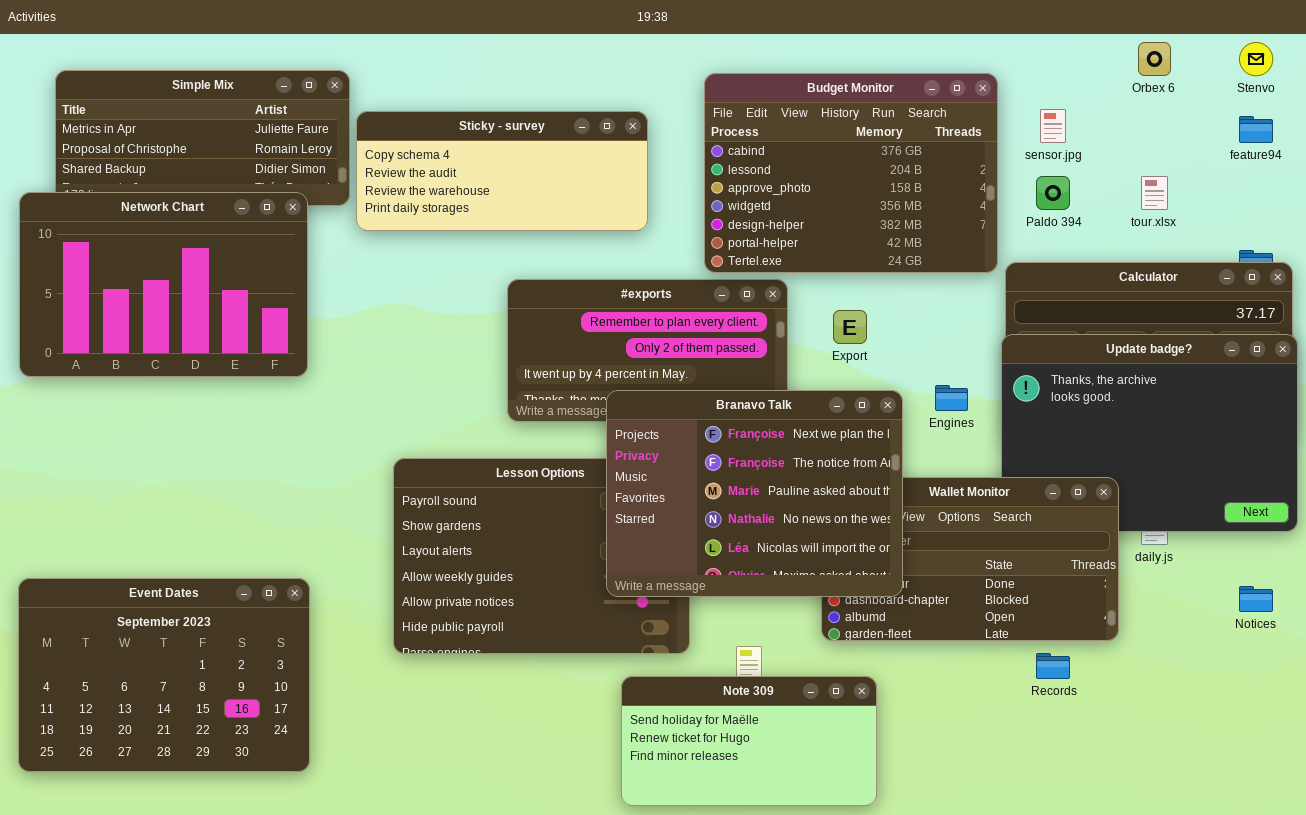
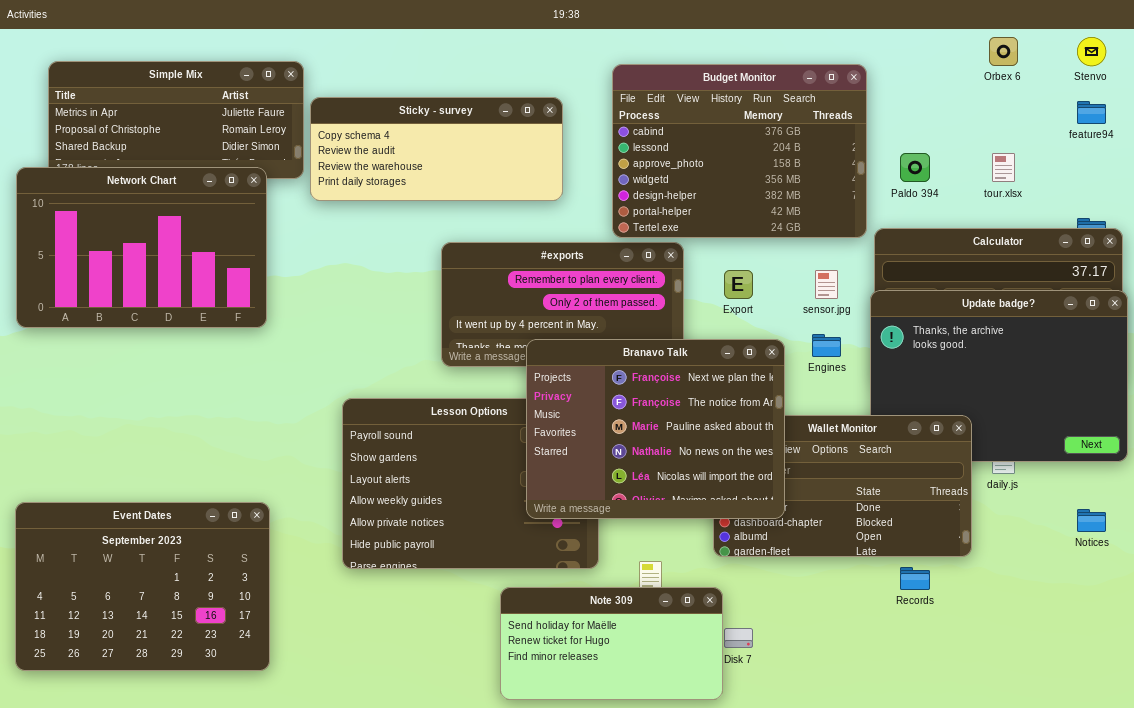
sensor.jpg: [1040,109,1066,143] -> [815,270,838,299], moved
Note 309: [621,676,877,806] -> [500,587,723,700], moved

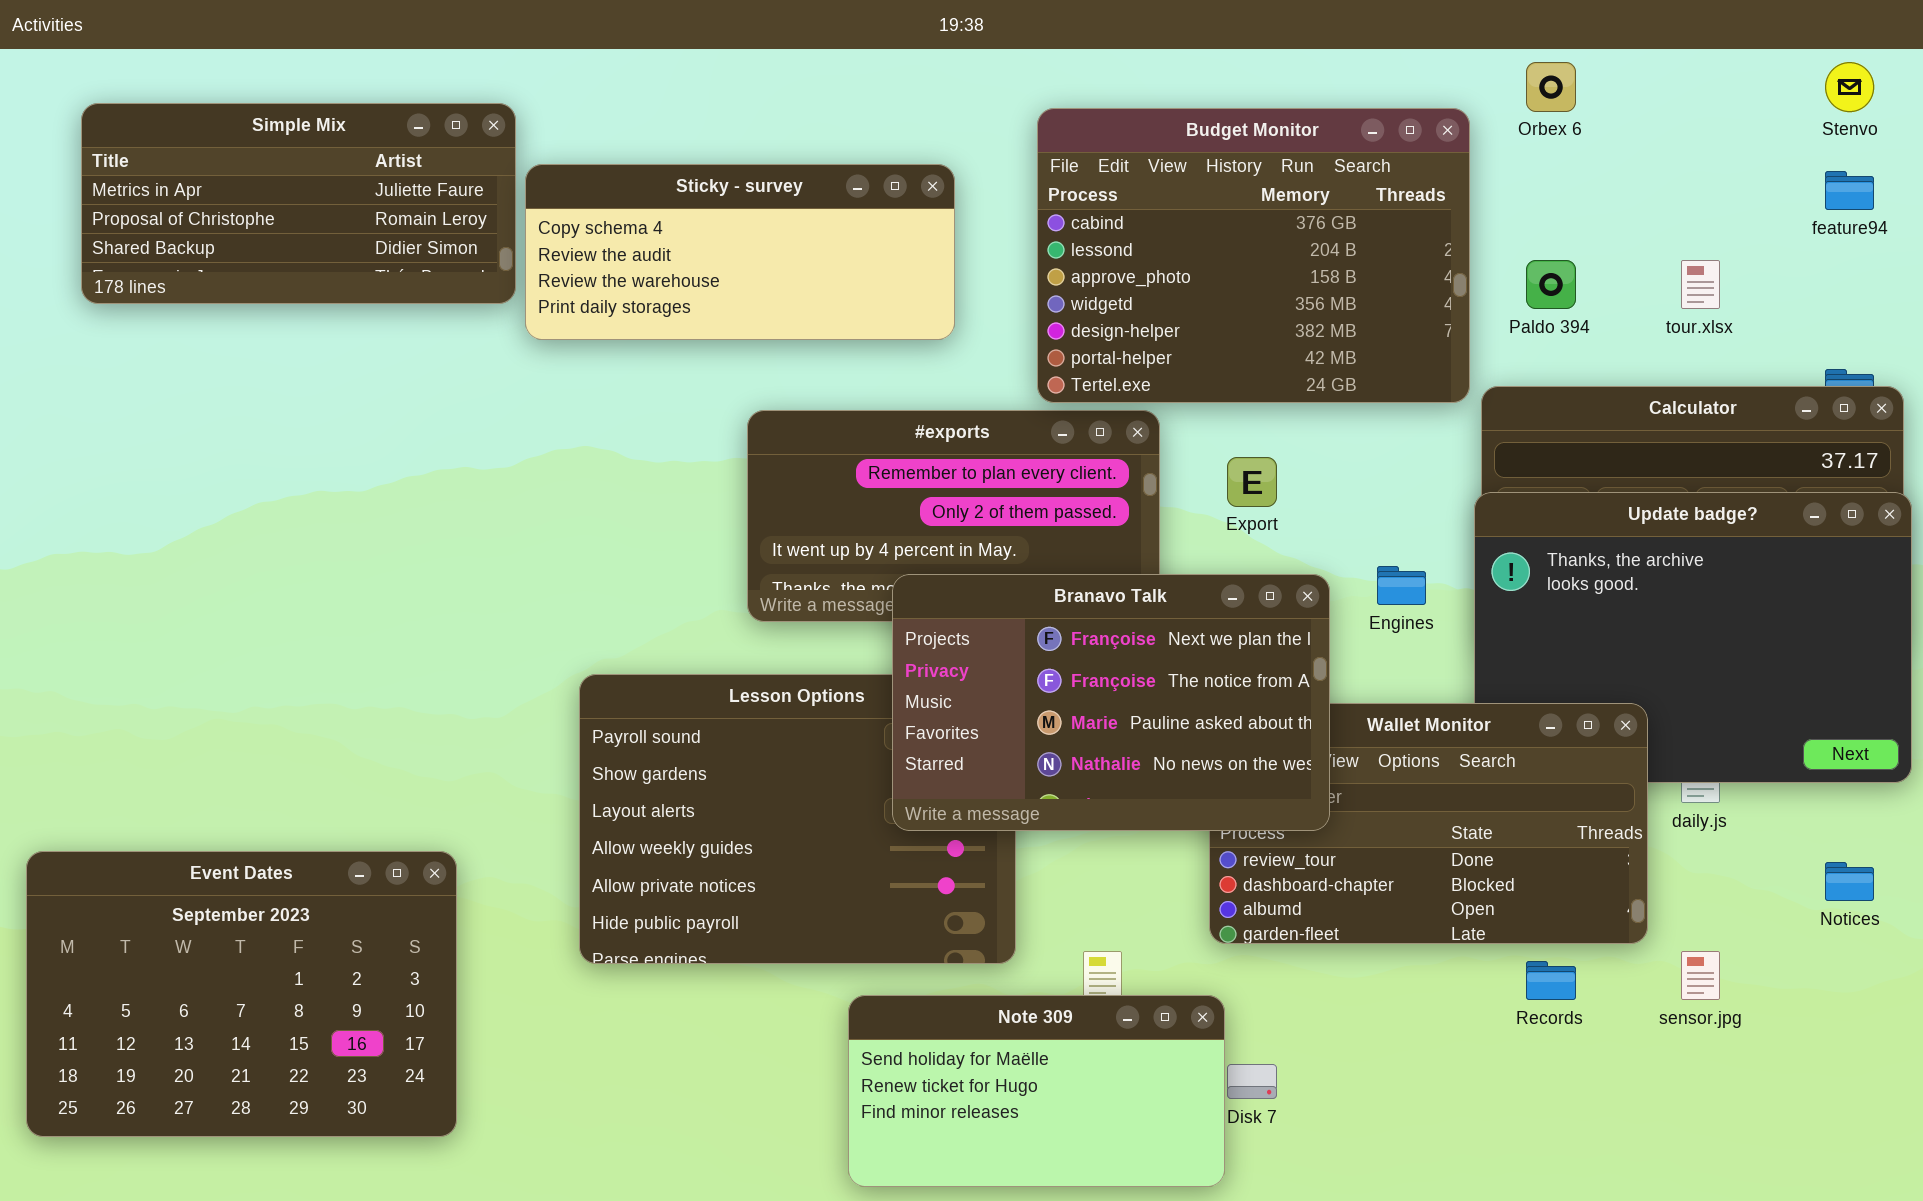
Orbex 6: [989,37,1018,66] -> [1526,62,1576,112], moved
Network Chart: [16,167,267,328] -> none, closed
sensor.jpg: [815,270,838,299] -> [1681,951,1720,1000], moved
Branavo Talk: [526,339,785,519] -> [892,574,1330,831], resized

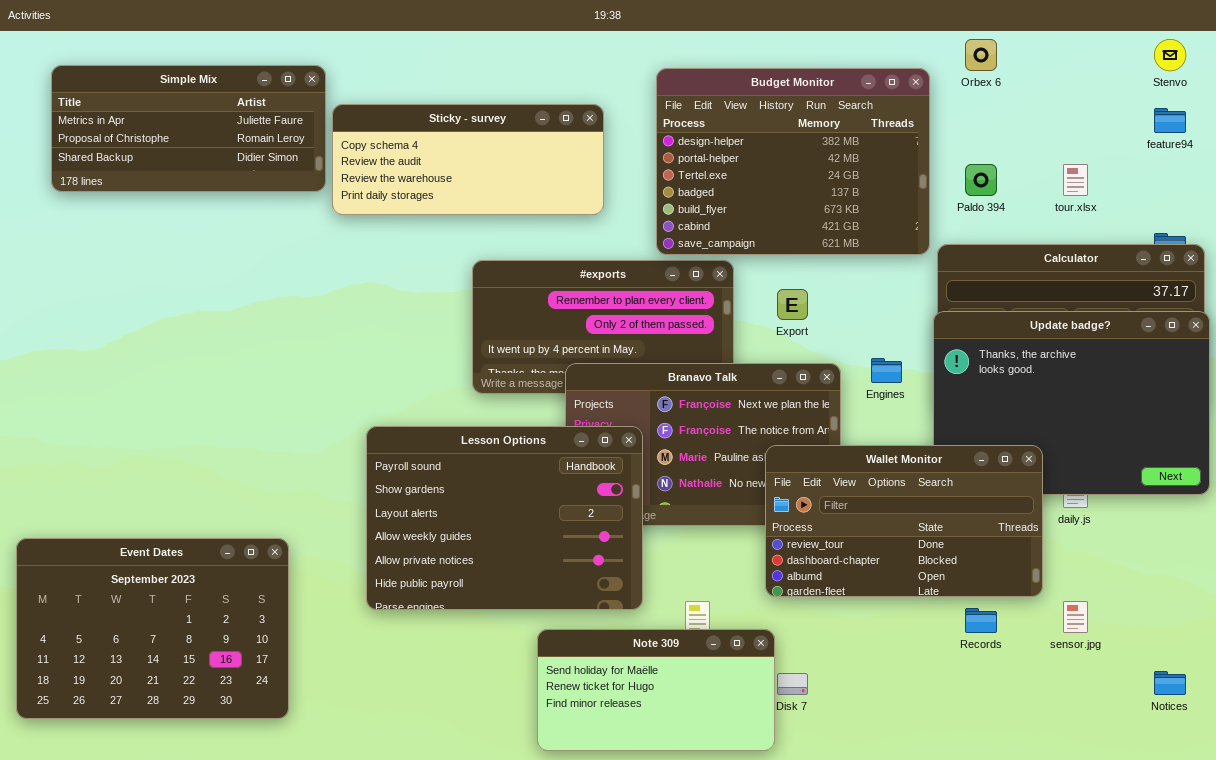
Budget Monitor: [1037,108,1470,403] -> [656,68,930,255], scrolled down 4 rows
Lesson Options: [579,674,1016,964] -> [366,426,643,610], raised
Wallet Monitor: [1209,703,1648,944] -> [765,445,1043,597], raised
Notices: [1825,862,1874,901] -> [1154,671,1186,695], moved

